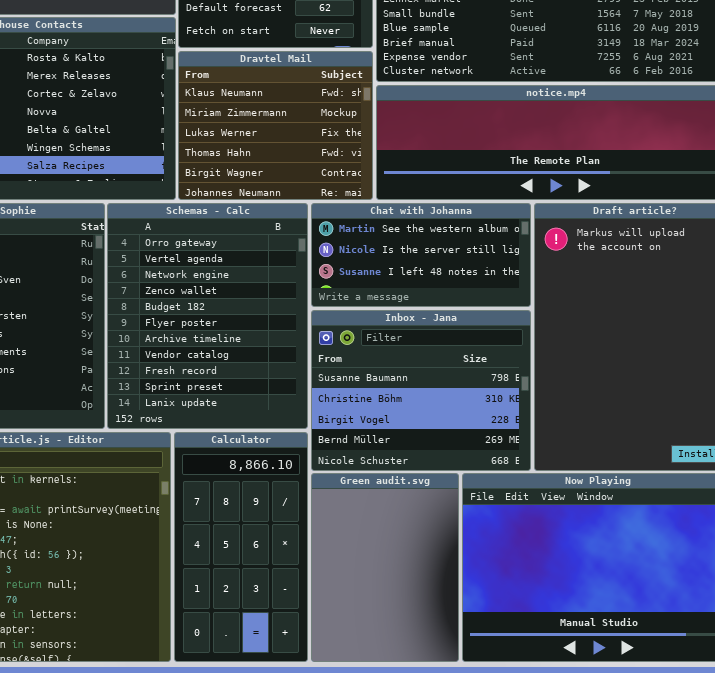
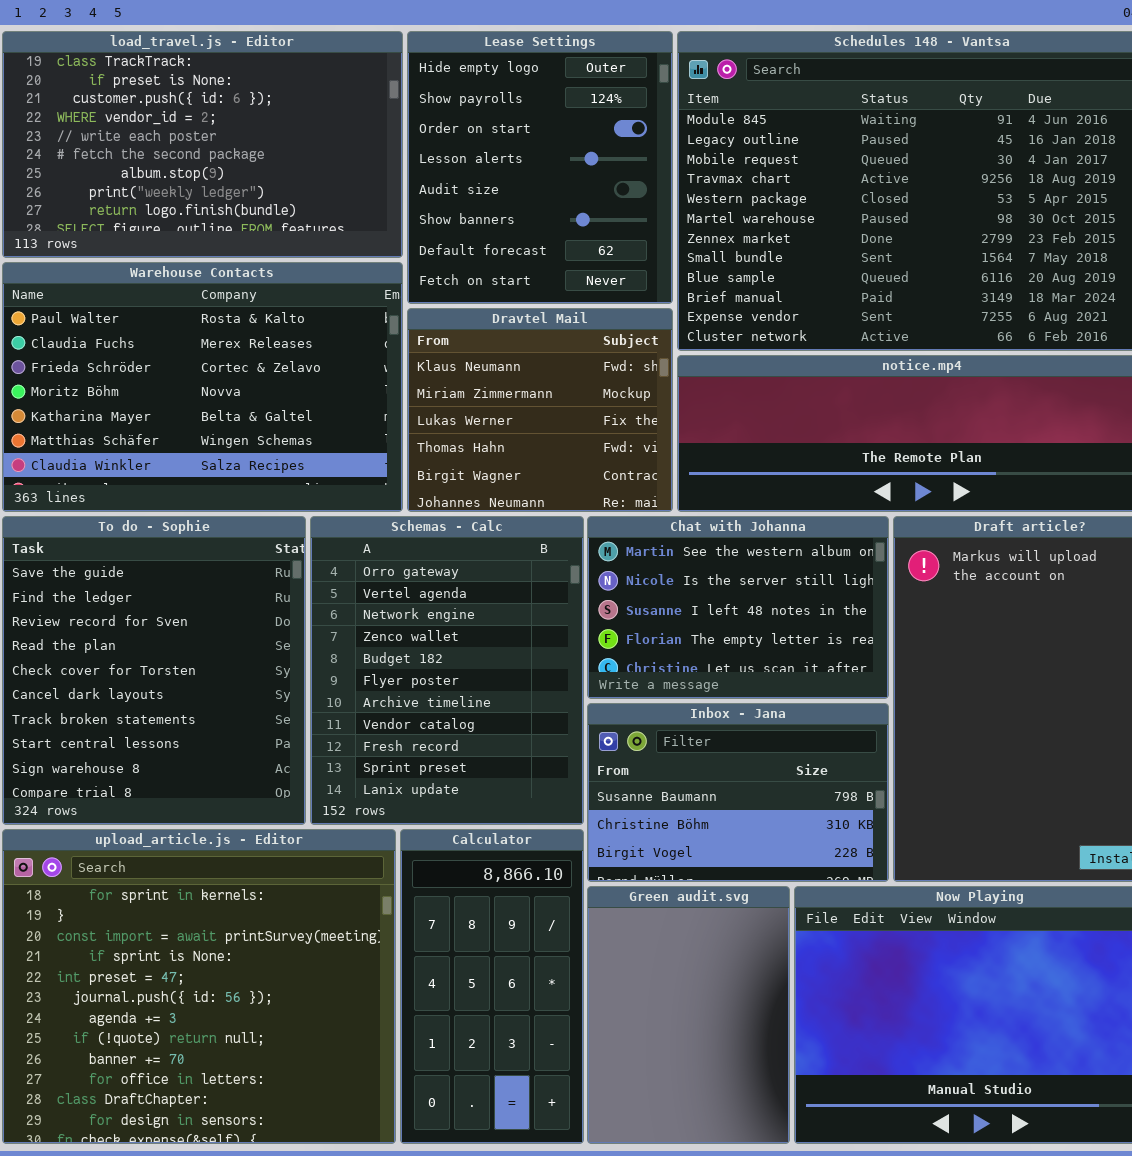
Chat with Johanna: [311,203,531,307] -> [587,516,889,699], resized
Inbox - Jana: [311,310,531,471] -> [587,703,889,882], resized

